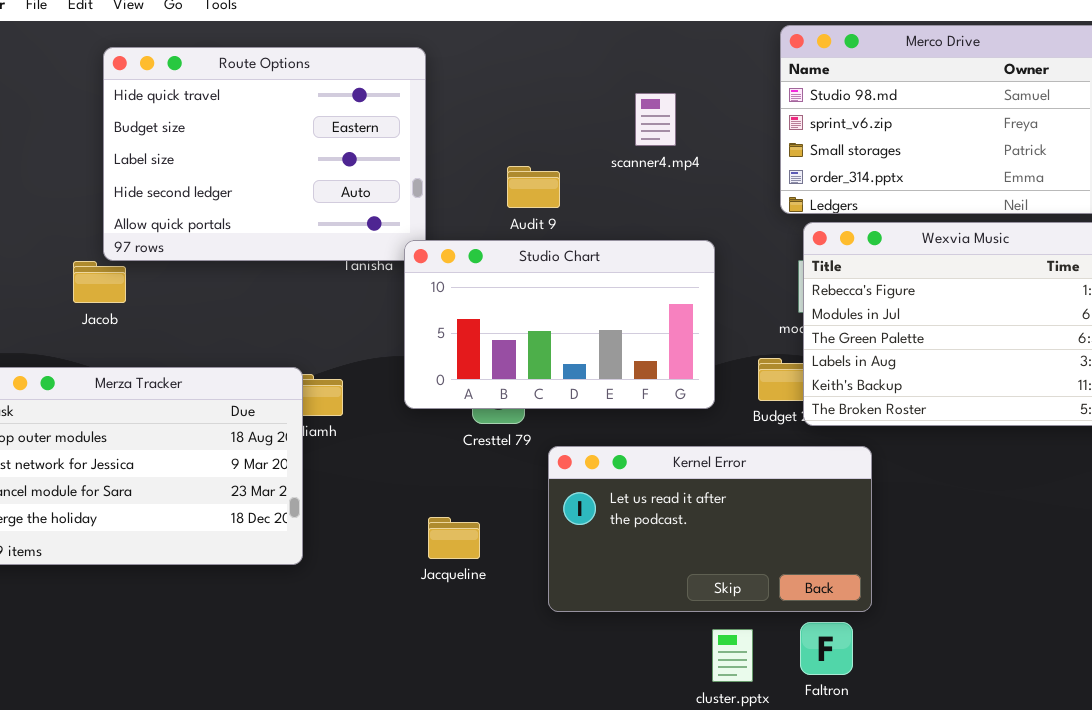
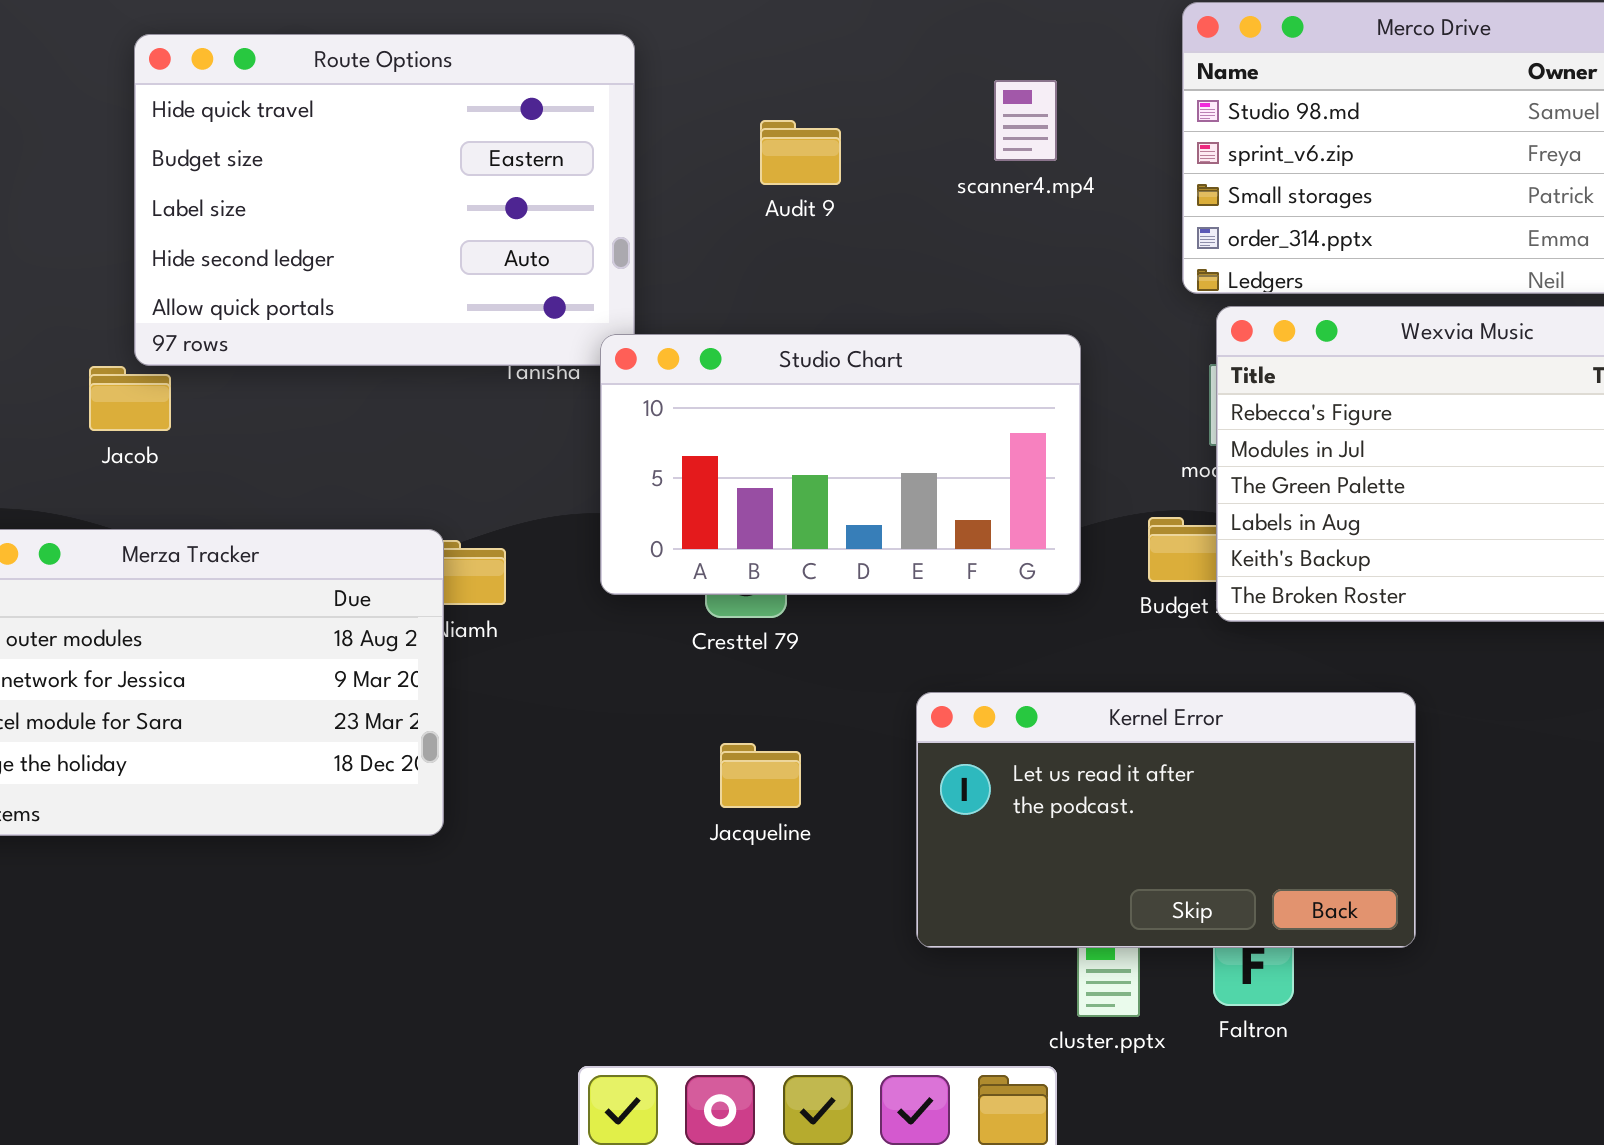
scanner4.mp4: [635,93,676,146] -> [994,80,1057,161], moved
Audit 9: [507,166,560,208] -> [760,120,841,185], moved
Kernel Error: [548,446,872,612] -> [916,692,1416,948], moved
Jacqueline: [428,517,480,559] -> [720,743,801,808], moved

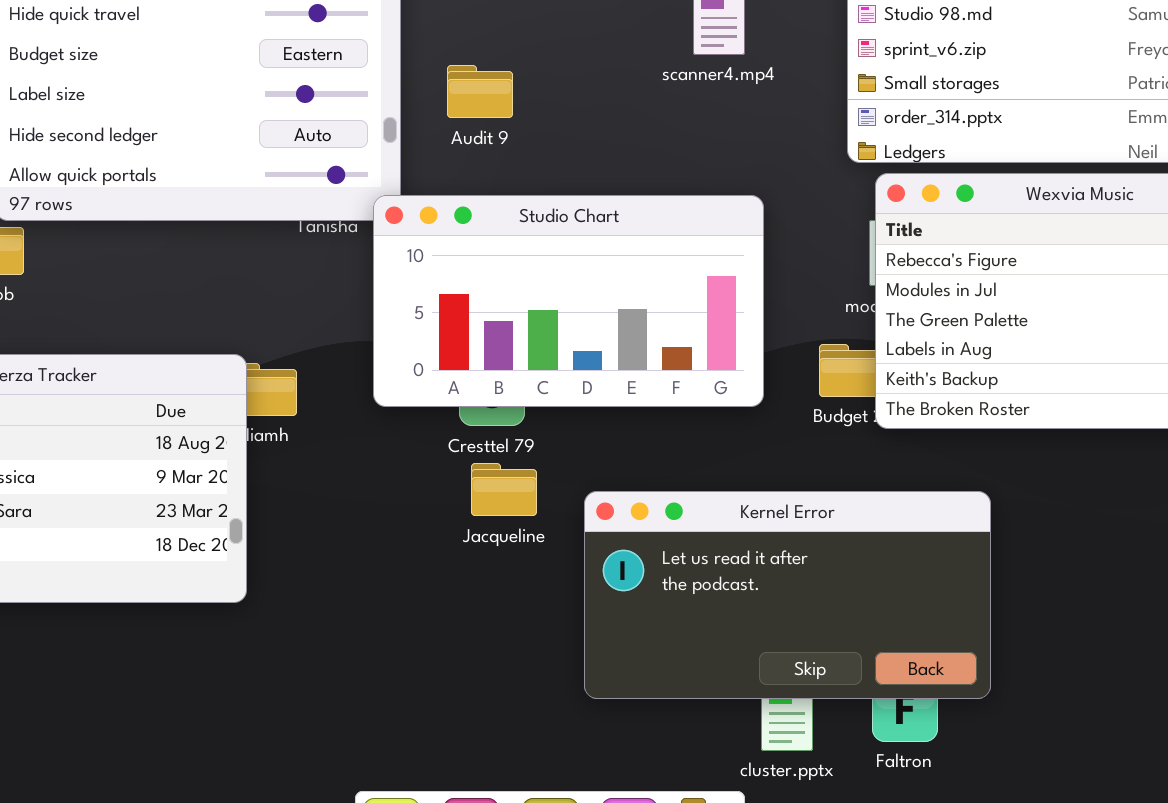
Audit 9: [760,120,841,185] -> [447,65,513,118], moved
Kernel Error: [916,692,1416,948] -> [584,491,991,699], moved
Jacqueline: [720,743,801,808] -> [471,463,537,516], moved

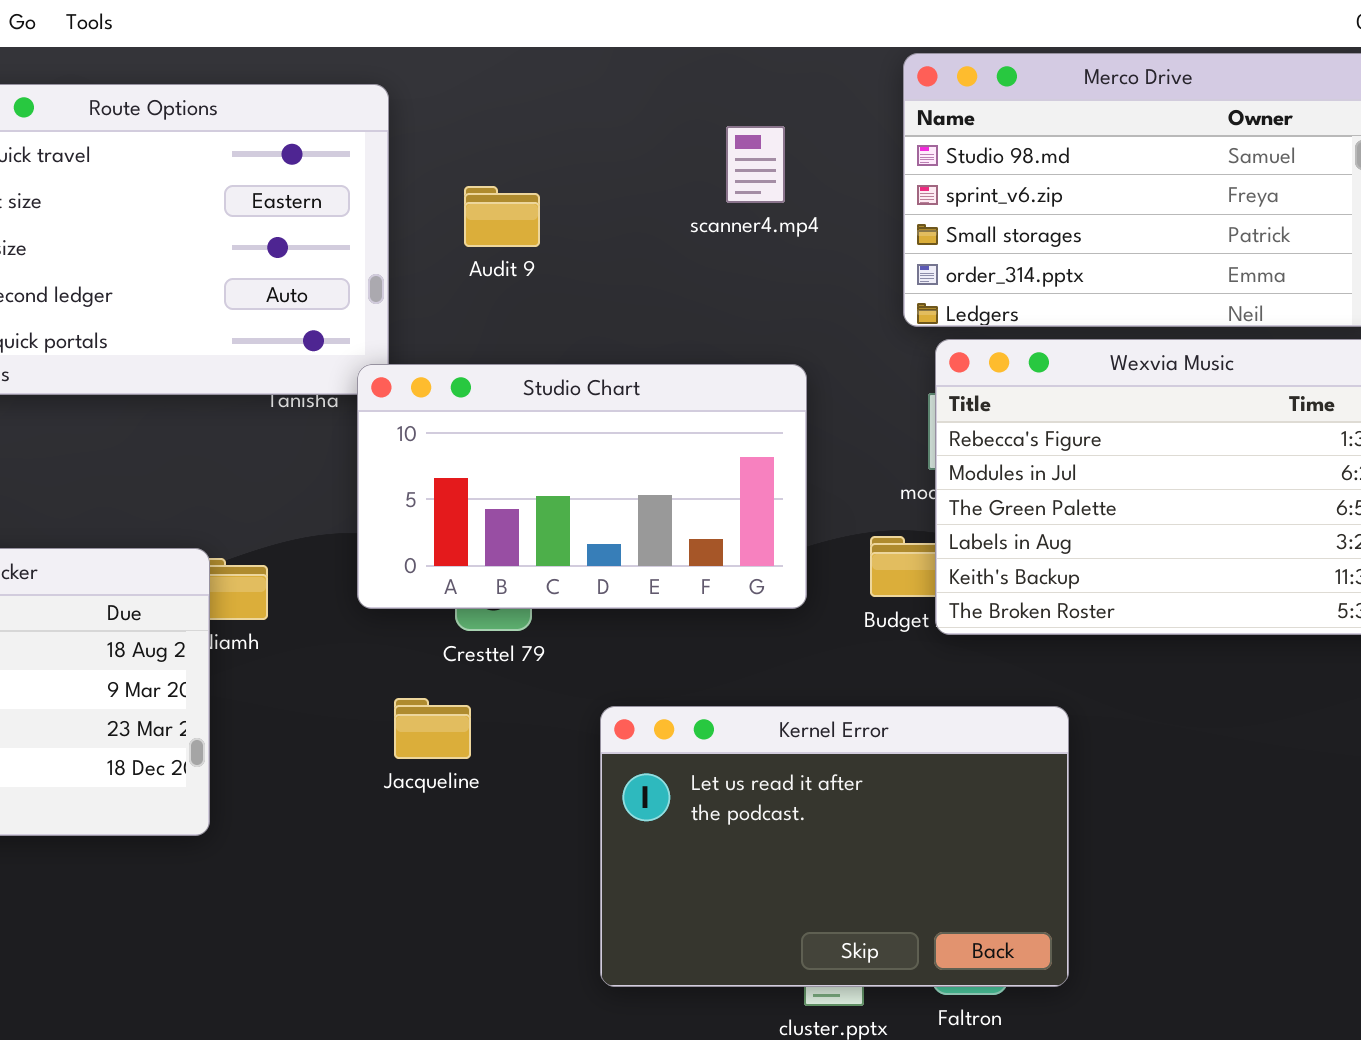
Audit 9: [447,65,513,118] -> [464,186,540,247], moved
Jacqueline: [471,463,537,516] -> [394,698,471,759], moved
Kernel Error: [584,491,991,699] -> [600,706,1069,987], resized

